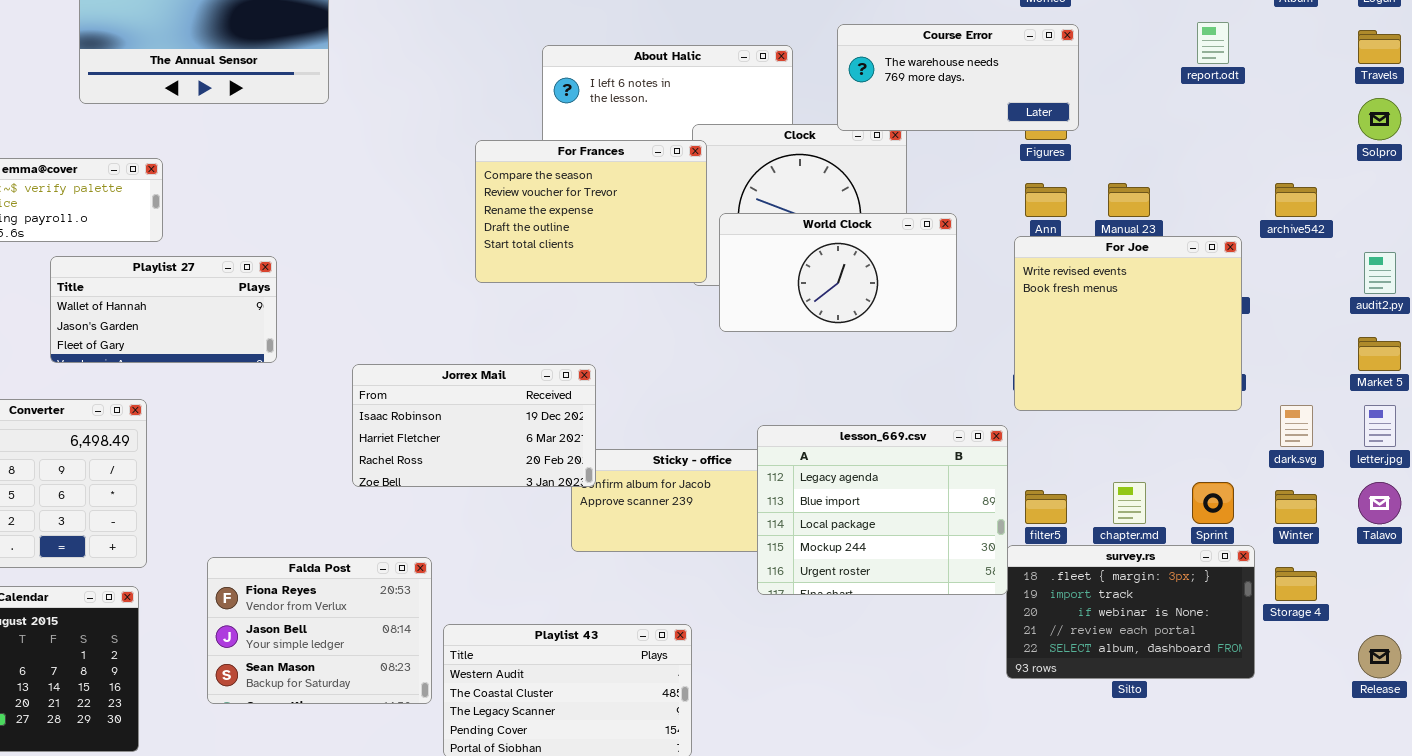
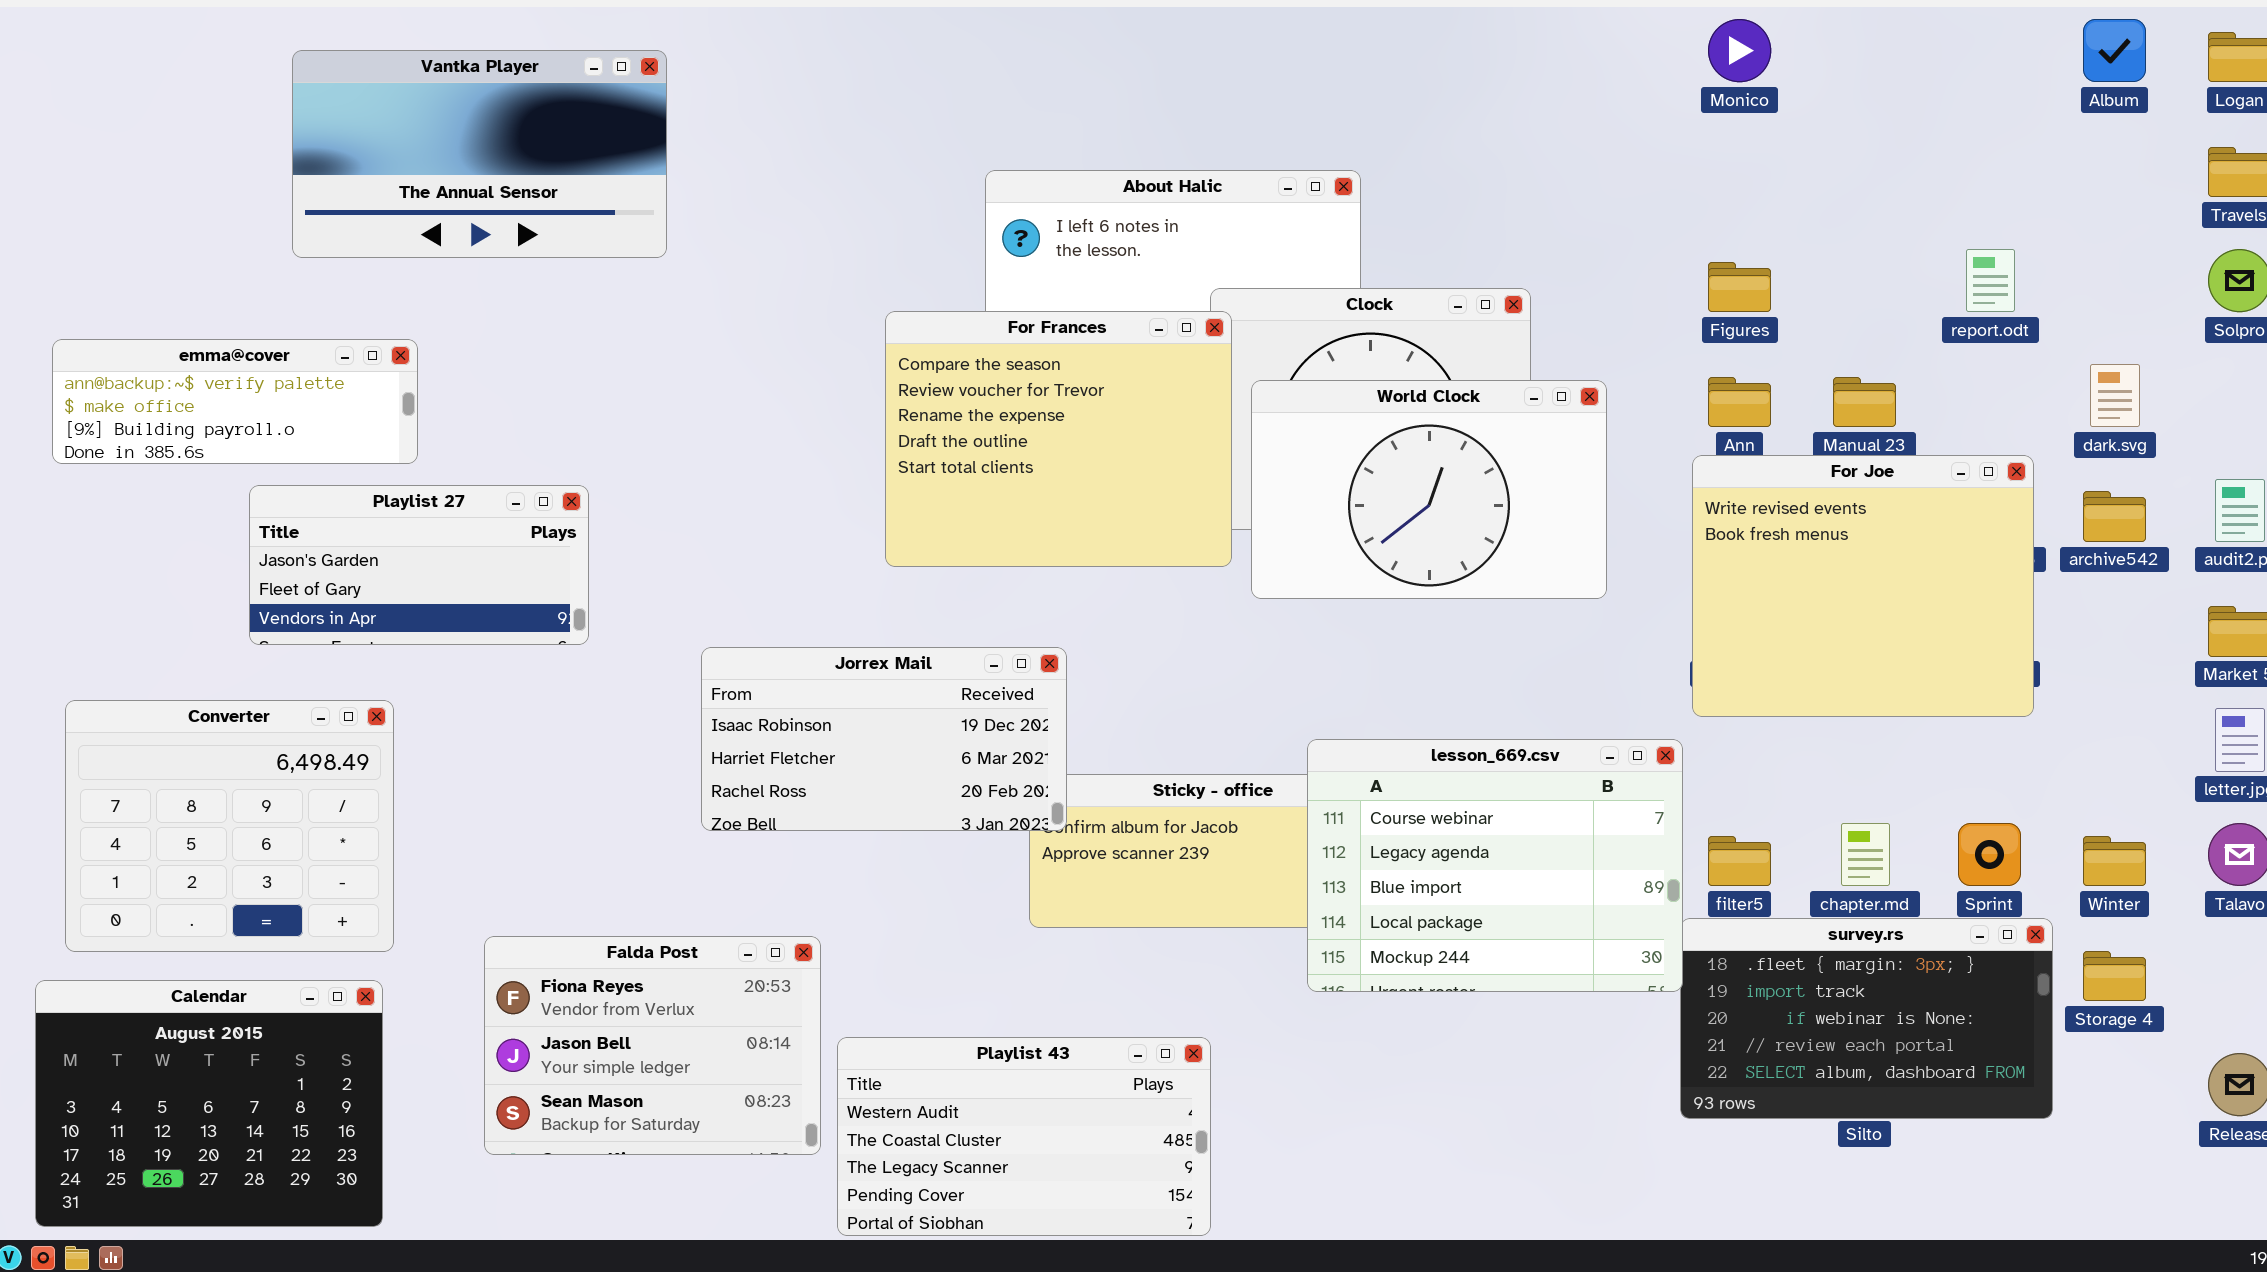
report.odt: [1197,22,1229,64] -> [1966,249,2015,312], moved
Course Error: [837,24,1079,131] -> none, closed
For Frances: [475,140,707,283] -> [885,311,1232,567], resized
archive542: [1275,183,1317,217] -> [2083,491,2146,542], moved
World Clock: [719,213,957,332] -> [1251,380,1607,599], resized
Playlist 27: [50,256,277,363] -> [249,485,589,645], scrolled down 1 row
dark.svg: [1280,405,1313,447] -> [2090,364,2140,427], moved
lesson_669.csv: [757,425,1008,595] -> [1307,739,1683,992], scrolled up 1 row

